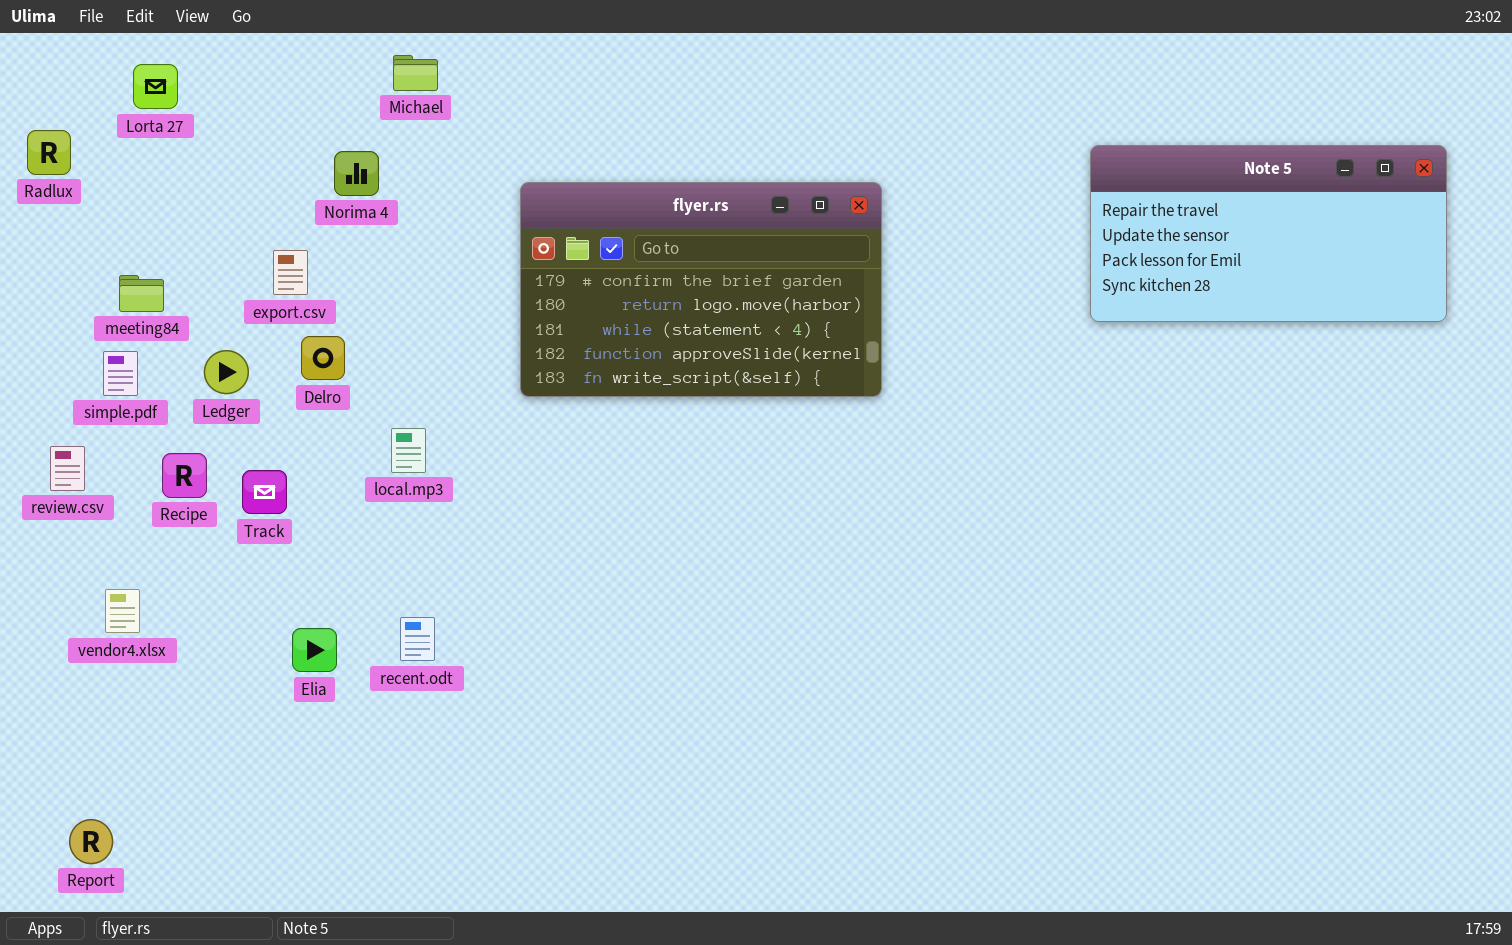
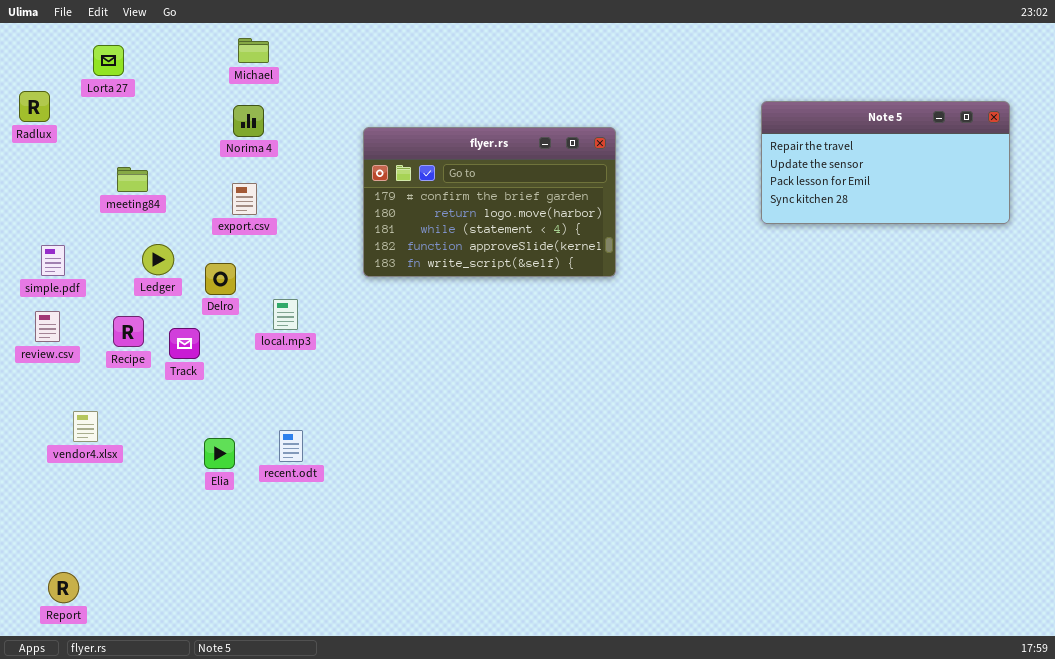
Michael: [393,55,438,91] -> [238,38,269,63], moved
export.csv: [273,250,308,295] -> [232,183,257,215], moved
meeting84: [119,275,164,312] -> [117,167,148,192], moved
Delro: [301,336,345,380] -> [205,263,236,295], moved
simple.pdf: [103,351,138,396] -> [41,245,65,276], moved

